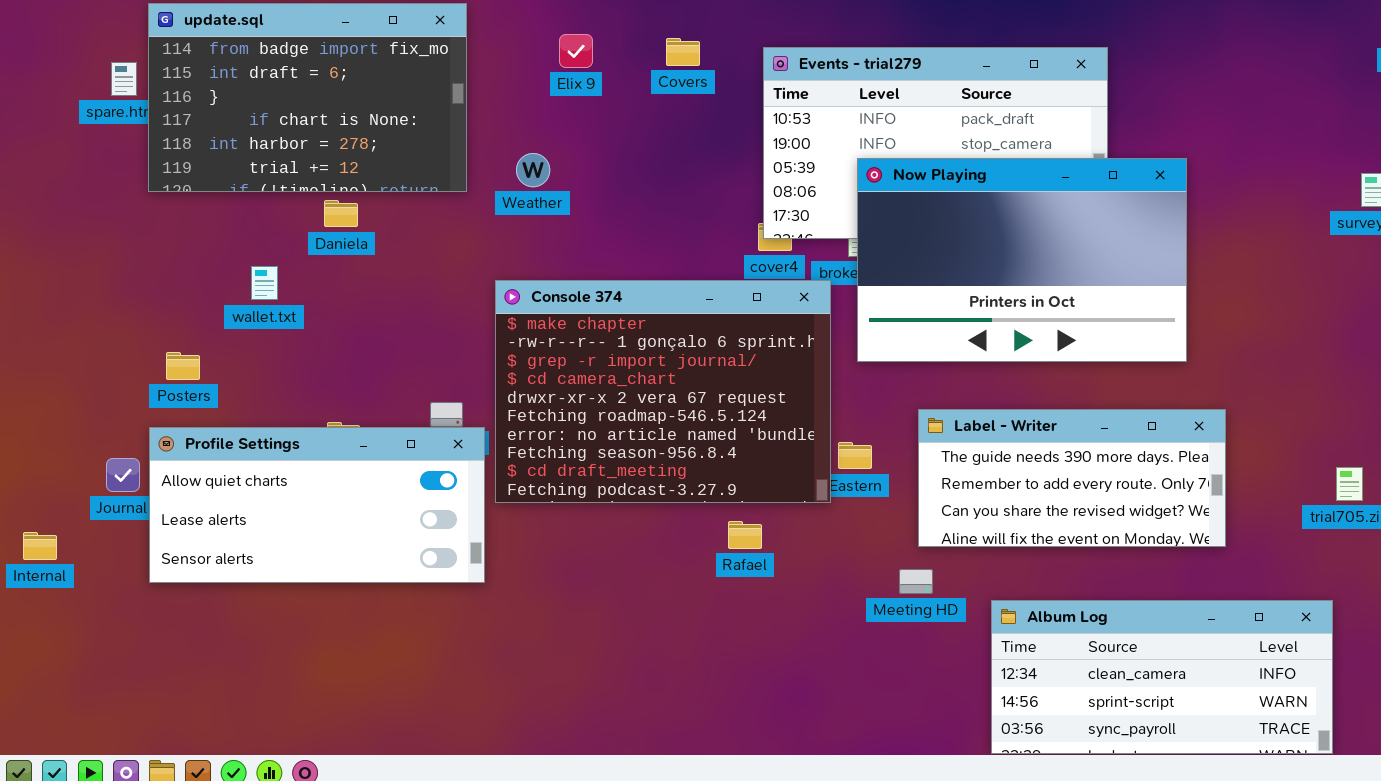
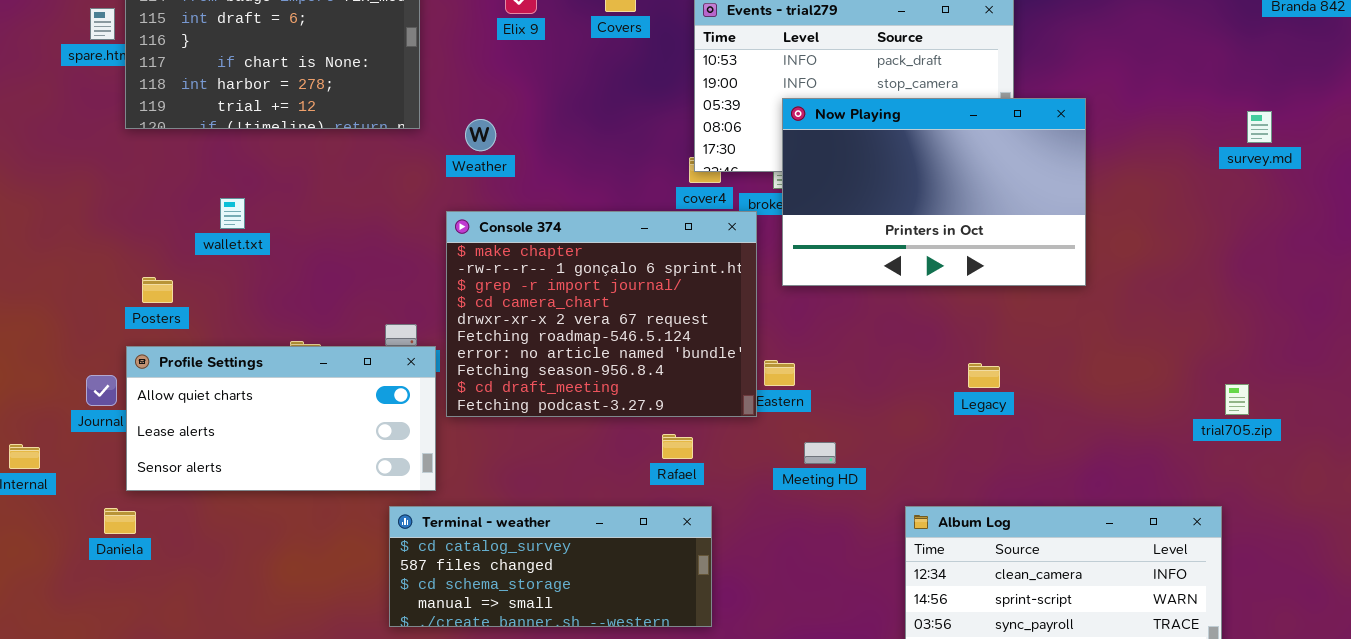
Weather: [516,153,550,187] -> [465,119,496,151], moved
Daniela: [324,200,358,227] -> [104,508,136,534], moved
Label - Writer: [918,409,1226,547] -> none, closed
Meeting HD: [899,569,933,594] -> [804,442,836,464], moved
Terminal - weather: none -> [389,506,712,627], opened

